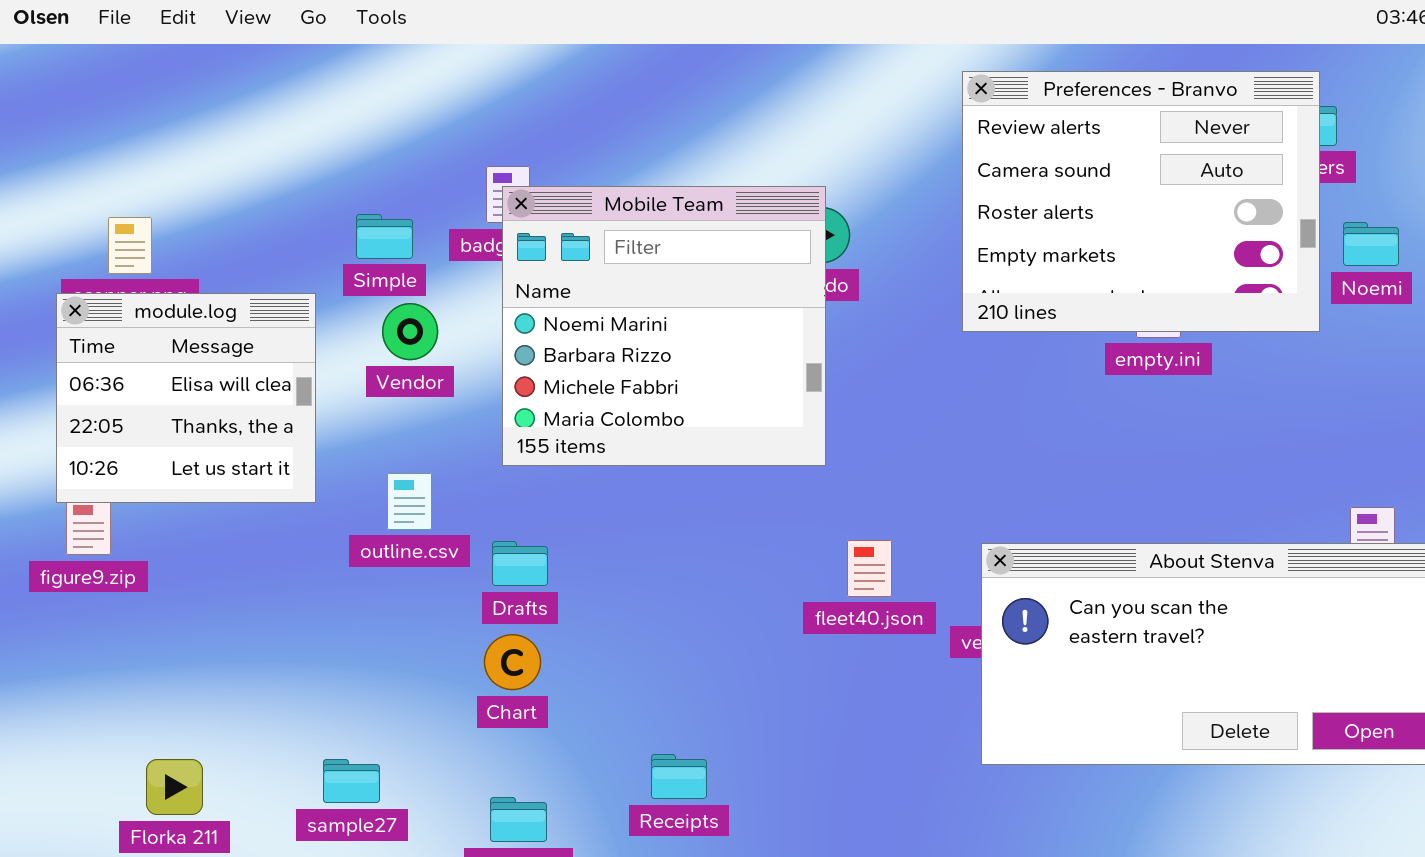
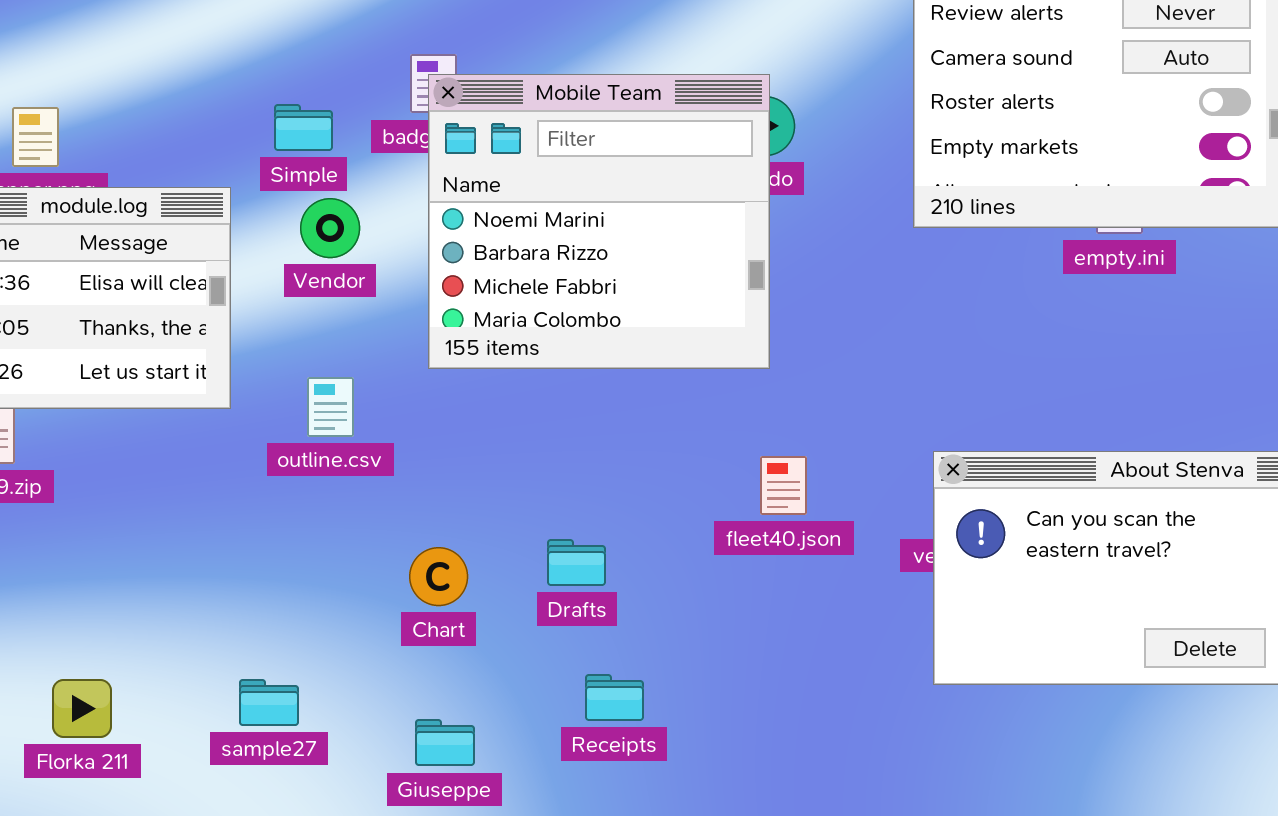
fleet40.json: [847,540,892,597] -> [760,456,807,515], moved
Drafts: [492,541,548,586] -> [547,539,606,586], moved

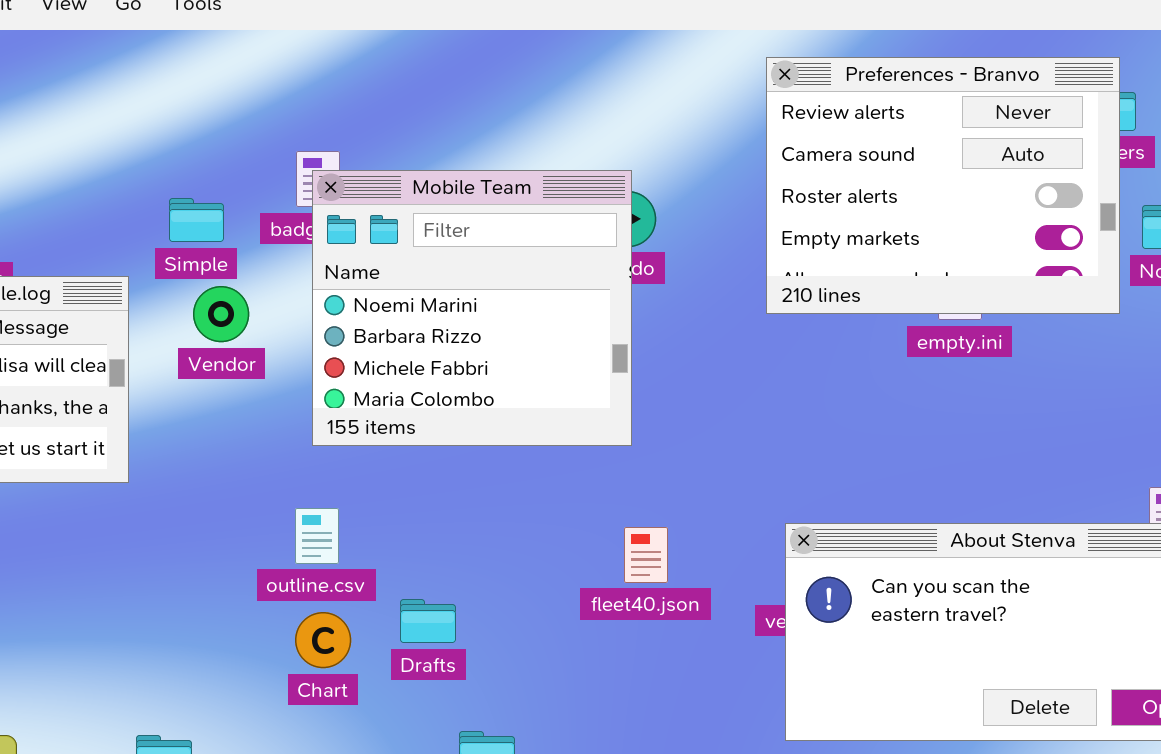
outline.csv: [307,377,354,437] -> [295,508,339,564], moved
Drafts: [547,539,606,586] -> [400,599,456,643], moved

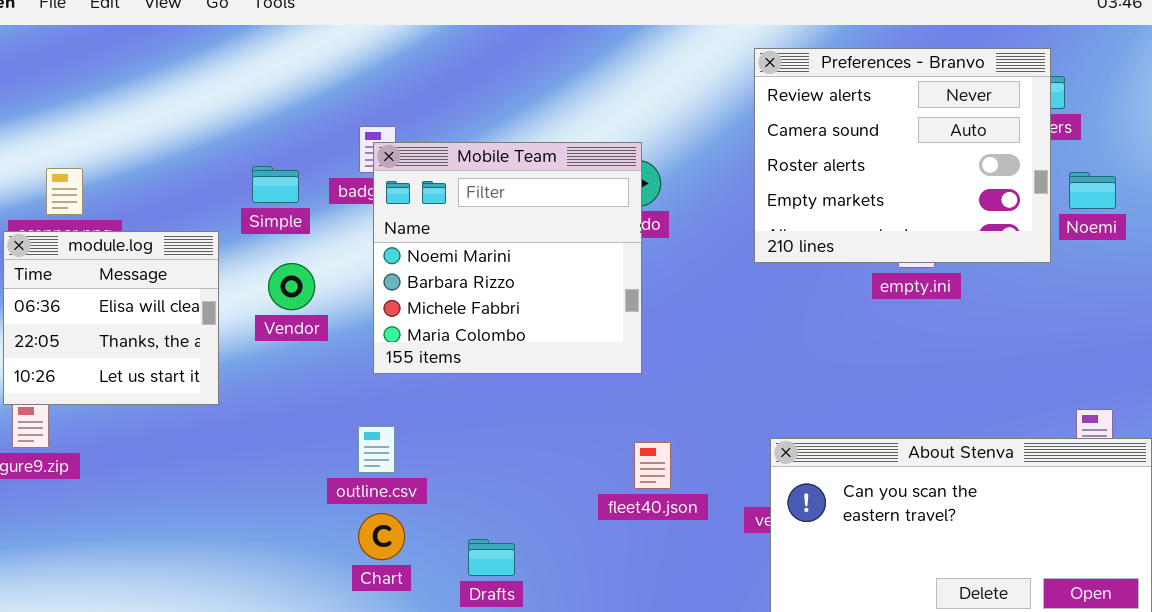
Vendor: [193,286,249,342] -> [268,263,315,310], moved
Drafts: [400,599,456,643] -> [468,539,515,576], moved

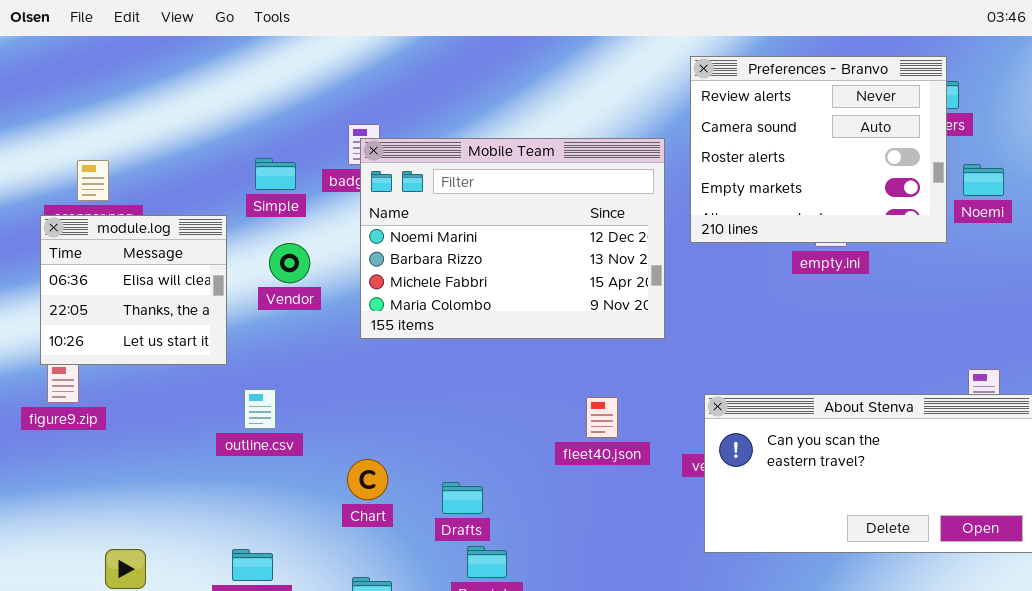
Mobile Team: [373,142,642,374] -> [360,138,665,339], resized
outline.csv: [358,426,395,473] -> [244,389,276,429], moved

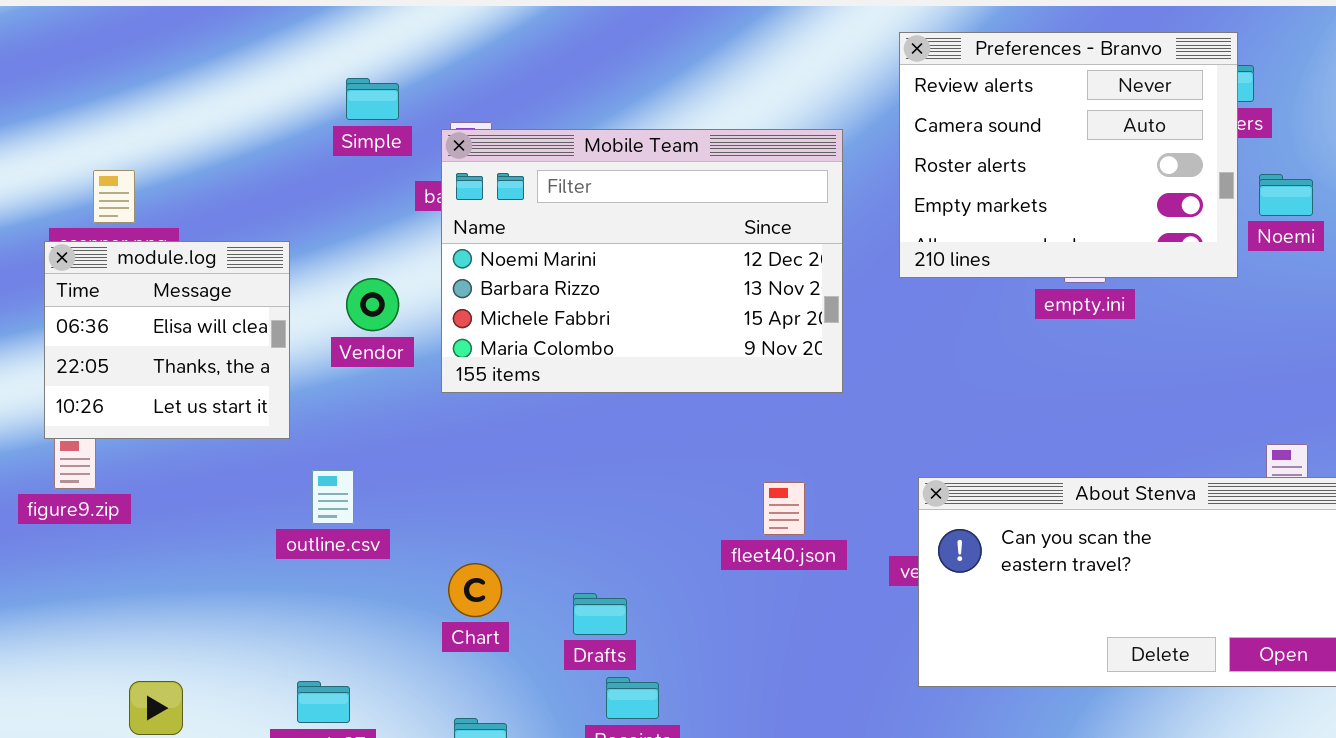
Mobile Team: [360,138,665,339] -> [441,129,843,393], moved
Simple: [255,158,296,190] -> [346,78,399,120], moved

